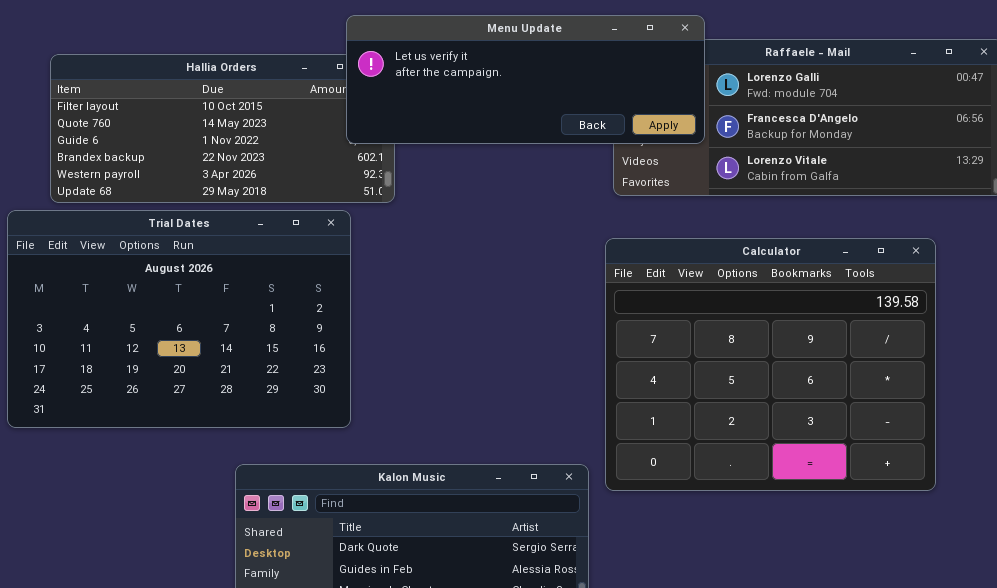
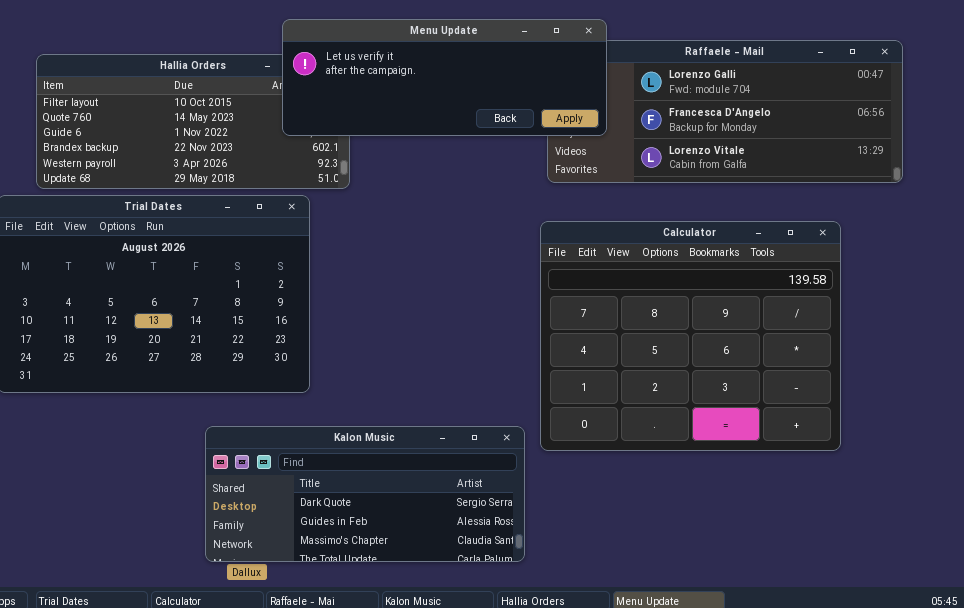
Menu Update: [346,15,705,144] -> [282,19,607,136], moved

